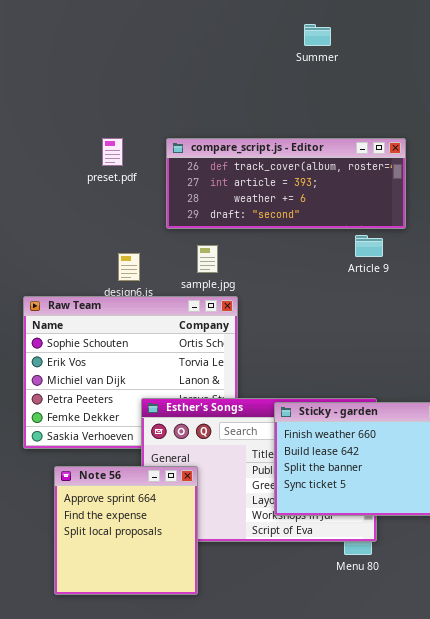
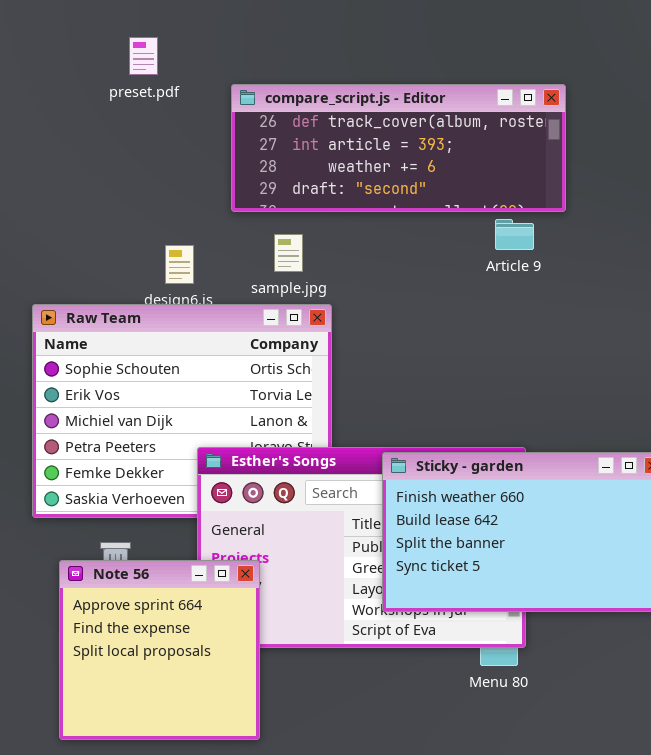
preset.pdf: [102,138,123,166] -> [129,37,158,75], moved
Note 56: [54,466,198,595] -> [59,560,260,740], moved

